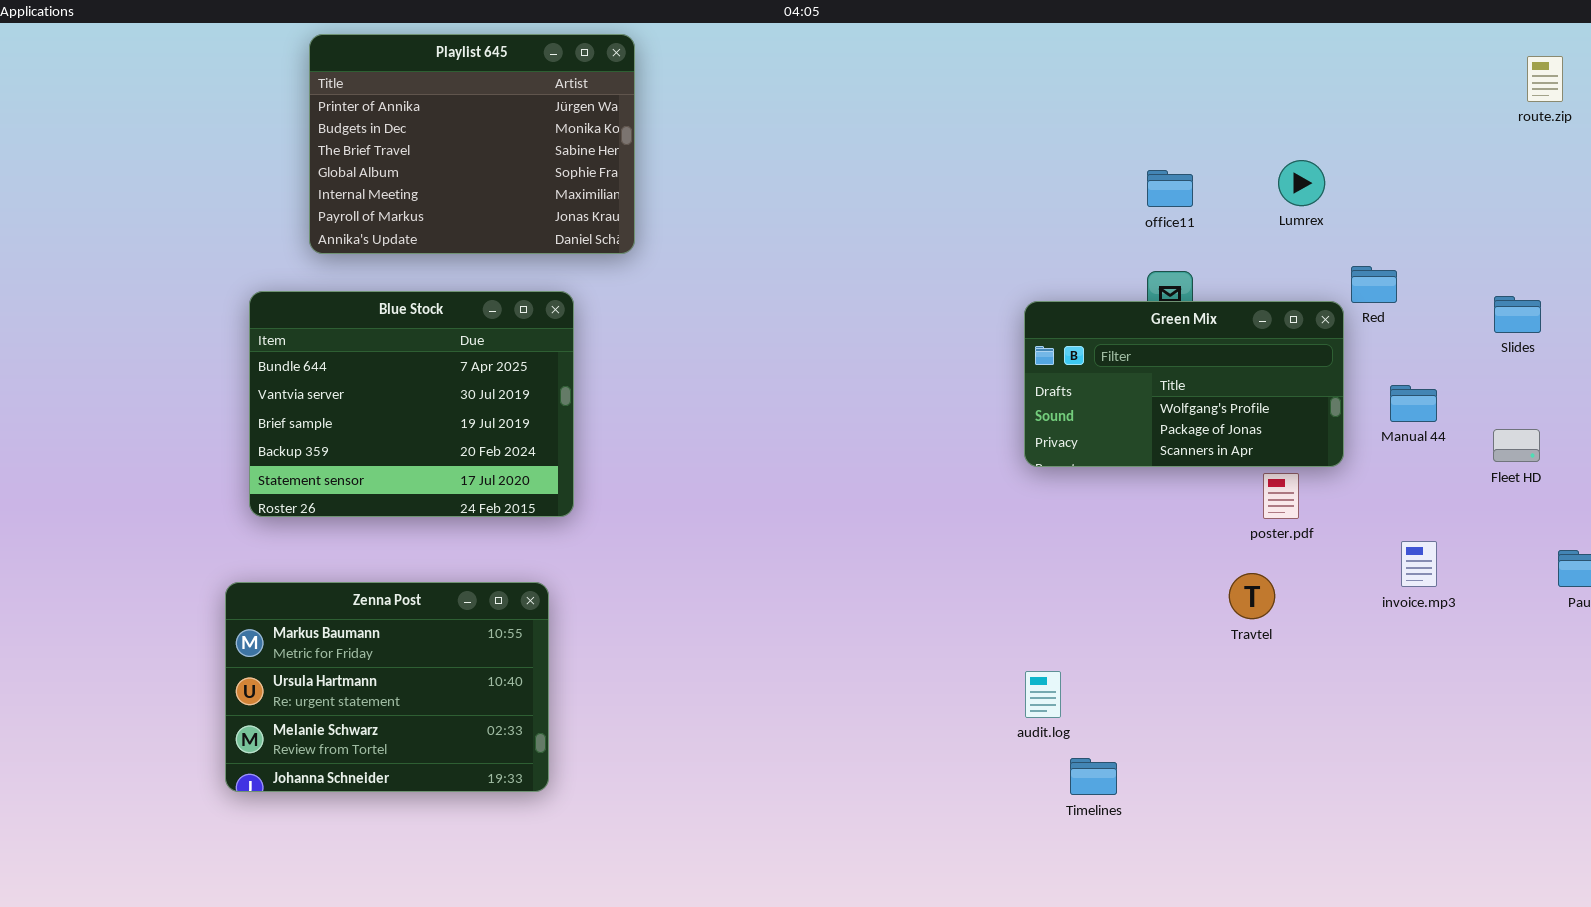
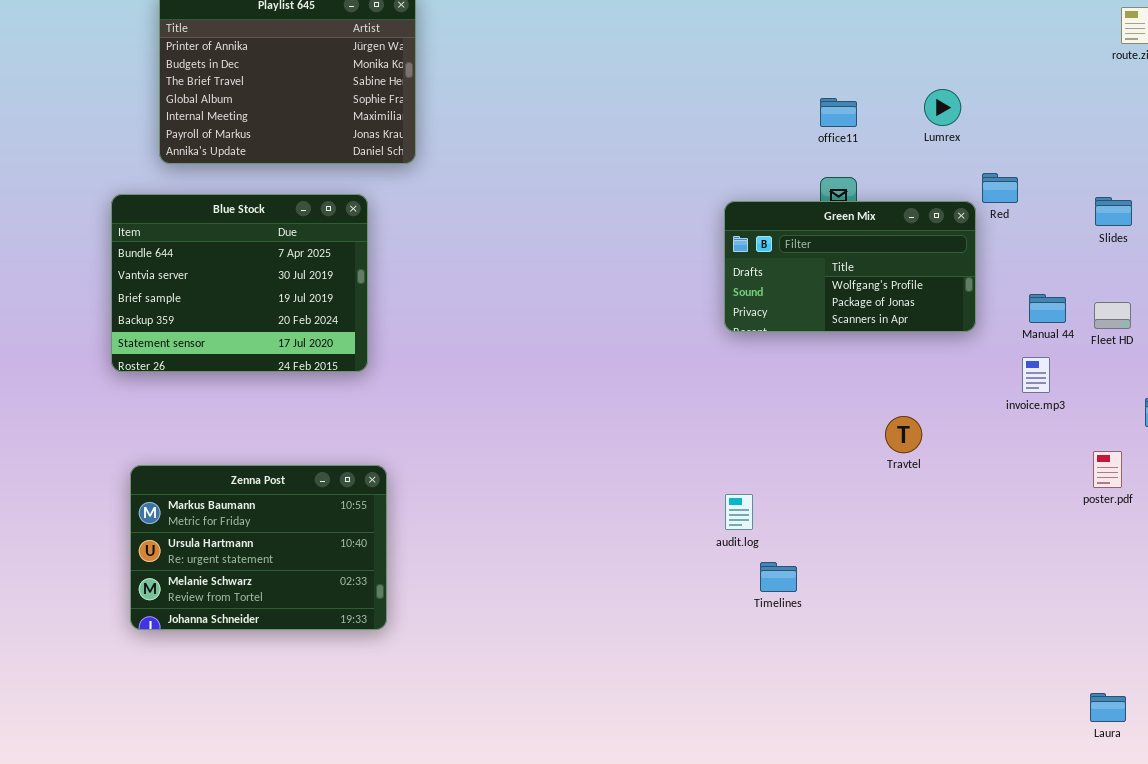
Manual 44: [1390,385,1437,422] -> [1029,294,1066,323], moved
poster.pdf: [1263,473,1299,519] -> [1093,451,1122,488], moved
invoice.mp3: [1401,541,1437,587] -> [1022,357,1050,393], moved
Zenna Post: [225,582,549,792] -> [130,465,387,630], moved

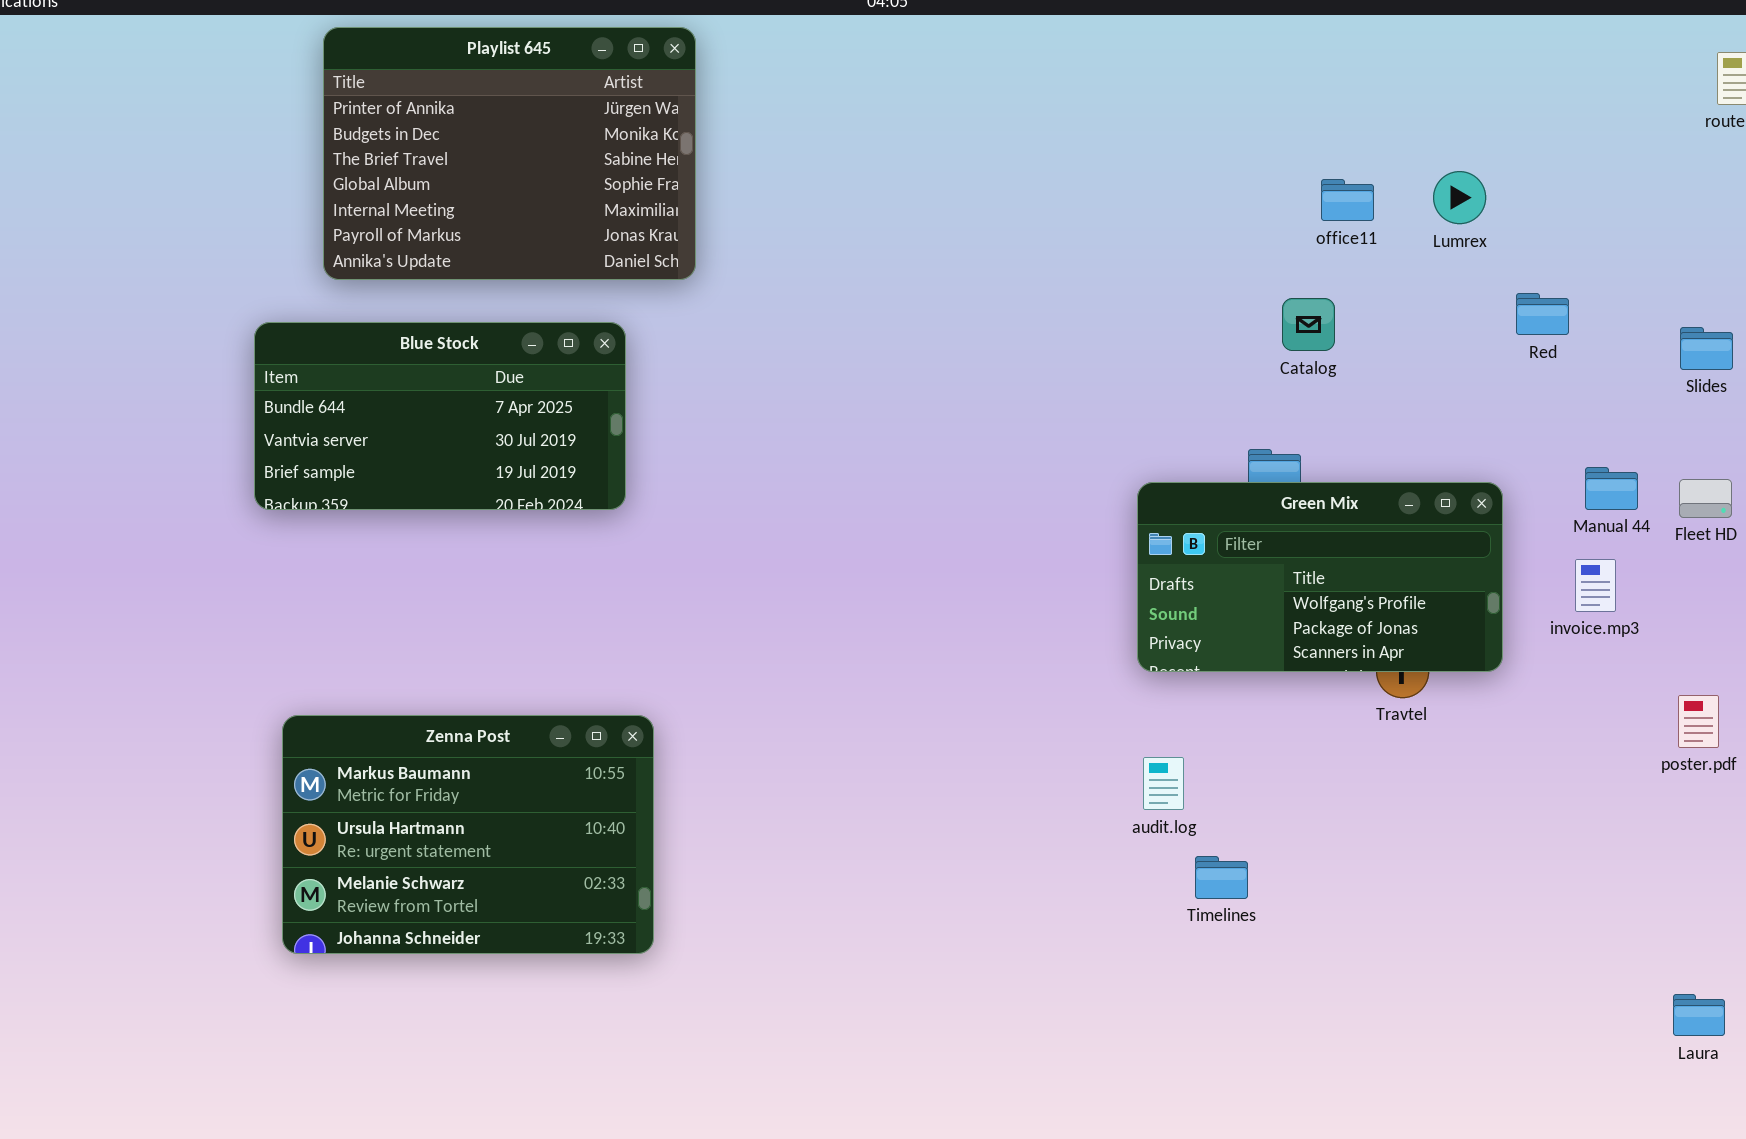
office11: [820,98,857,127] -> [1321,179,1374,221], moved
Blue Stock: [111,194,368,372] -> [254,322,626,510], resized
Green Mix: [724,201,976,332] -> [1137,482,1503,672], moved
Laura: [1090,693,1126,722] -> [1673,994,1725,1036], moved

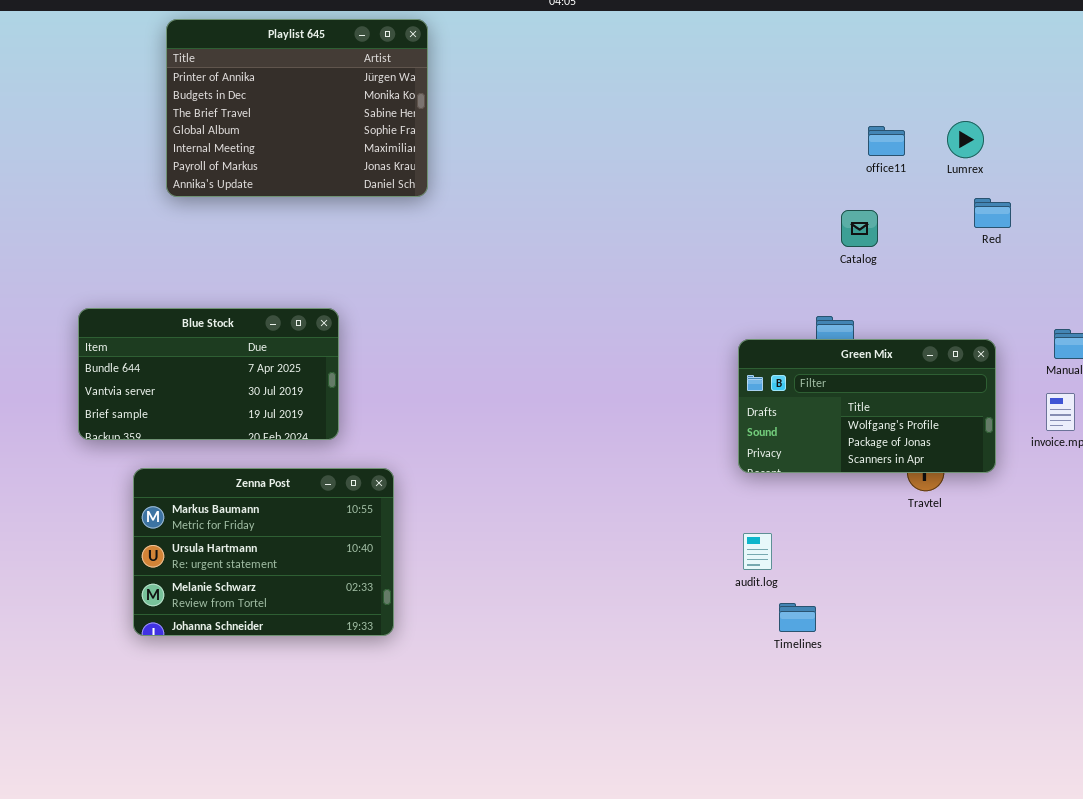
Red: [1516,293,1569,335] -> [974,198,1011,228], moved
Blue Stock: [254,322,626,510] -> [78,308,339,440], moved
Zenna Post: [282,715,654,954] -> [133,468,394,636], moved

